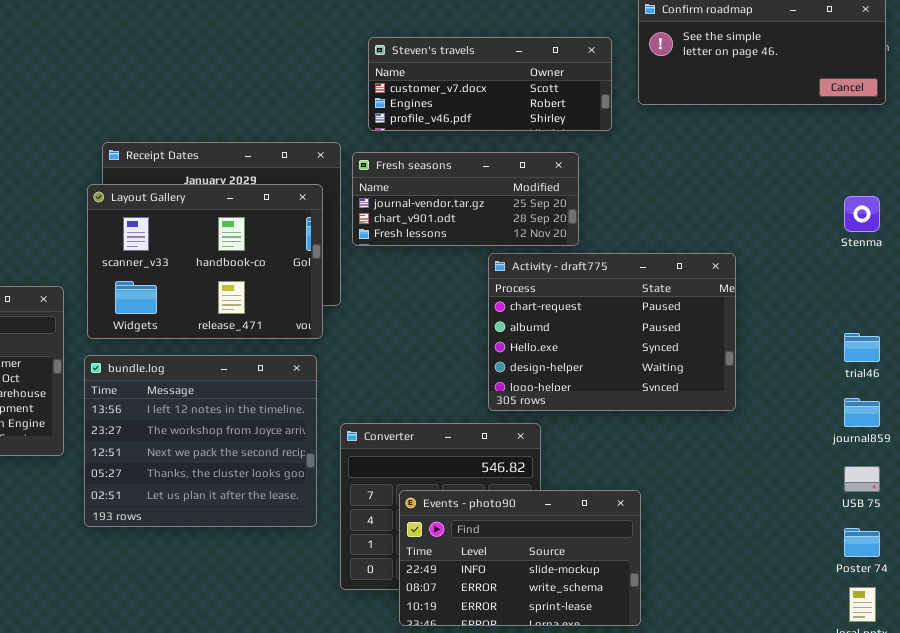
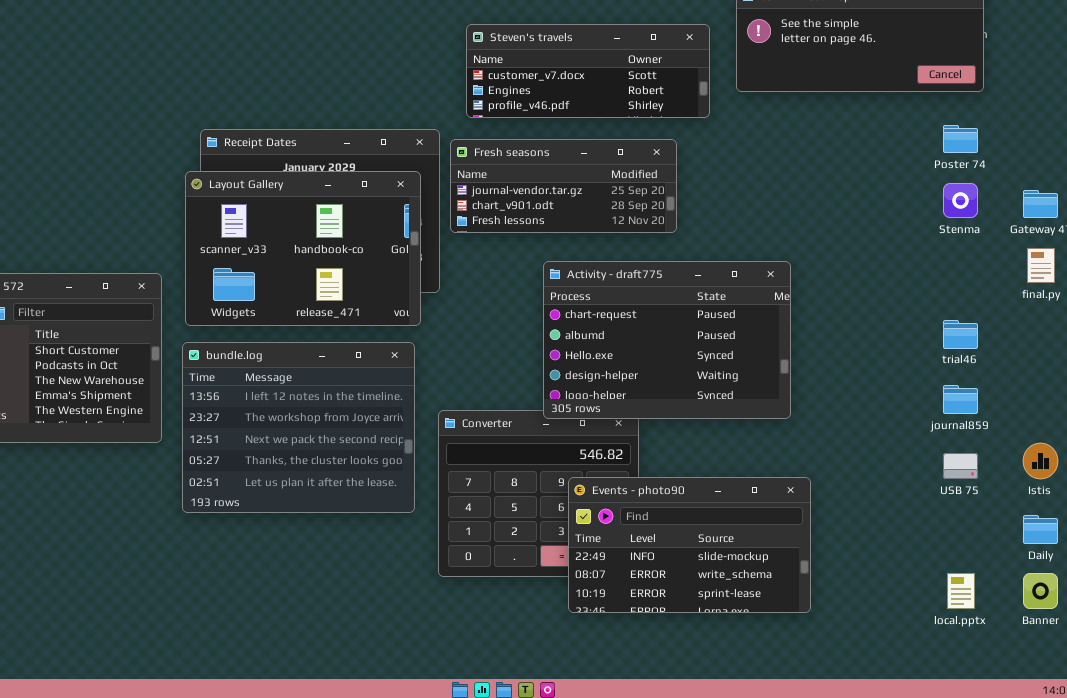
Activity - draft775: [488,253,736,411] -> [543,261,791,419], moved
Events - photo90: [399,490,641,626] -> [568,477,811,613], moved
Poster 74: [844,528,880,557] -> [943,125,978,153], moved

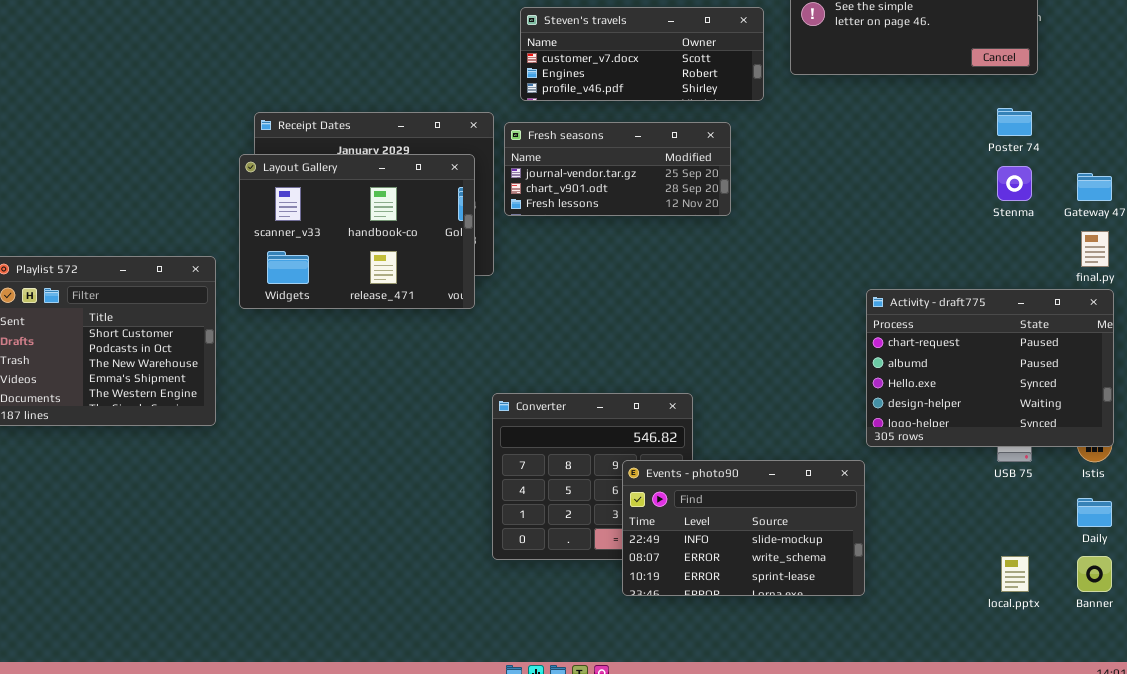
Activity - draft775: [543,261,791,419] -> [866,289,1114,447], moved
bundle.log: [182,342,415,513] -> none, closed

